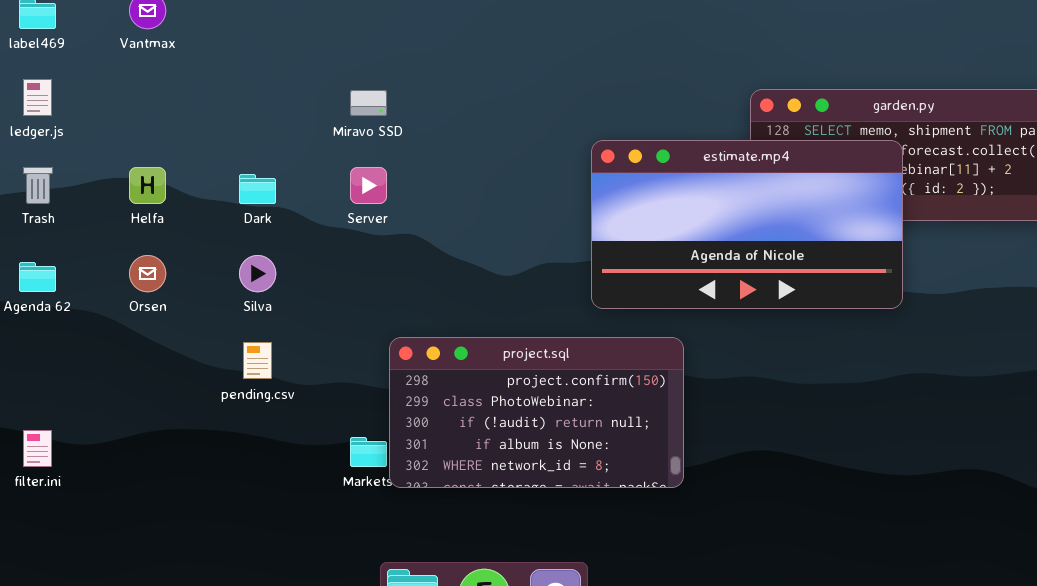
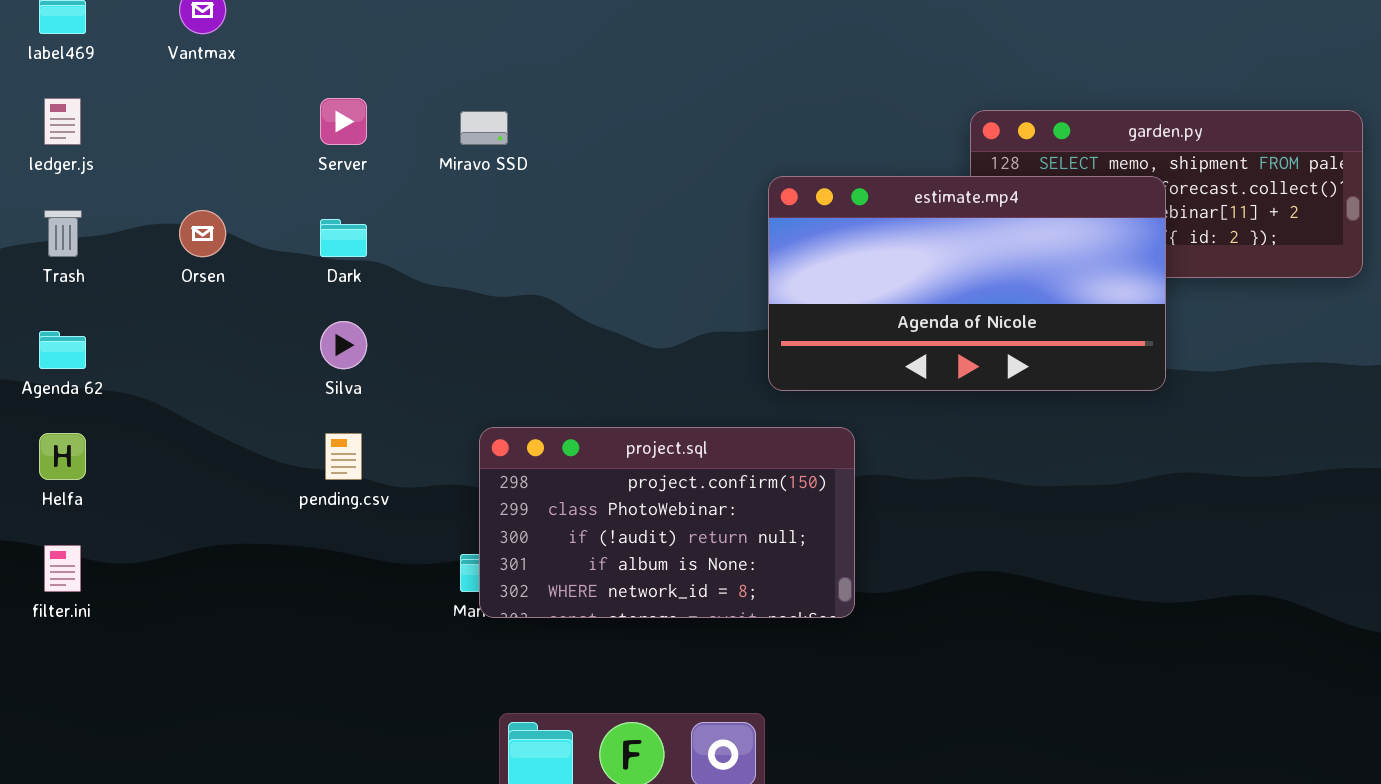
Helfa: [129,167,166,204] -> [39,433,86,480], moved
Server: [350,167,387,204] -> [320,98,367,145], moved
Orsen: [129,255,166,292] -> [179,210,226,257], moved
project.sql: [389,337,684,488] -> [479,427,855,618], moved

